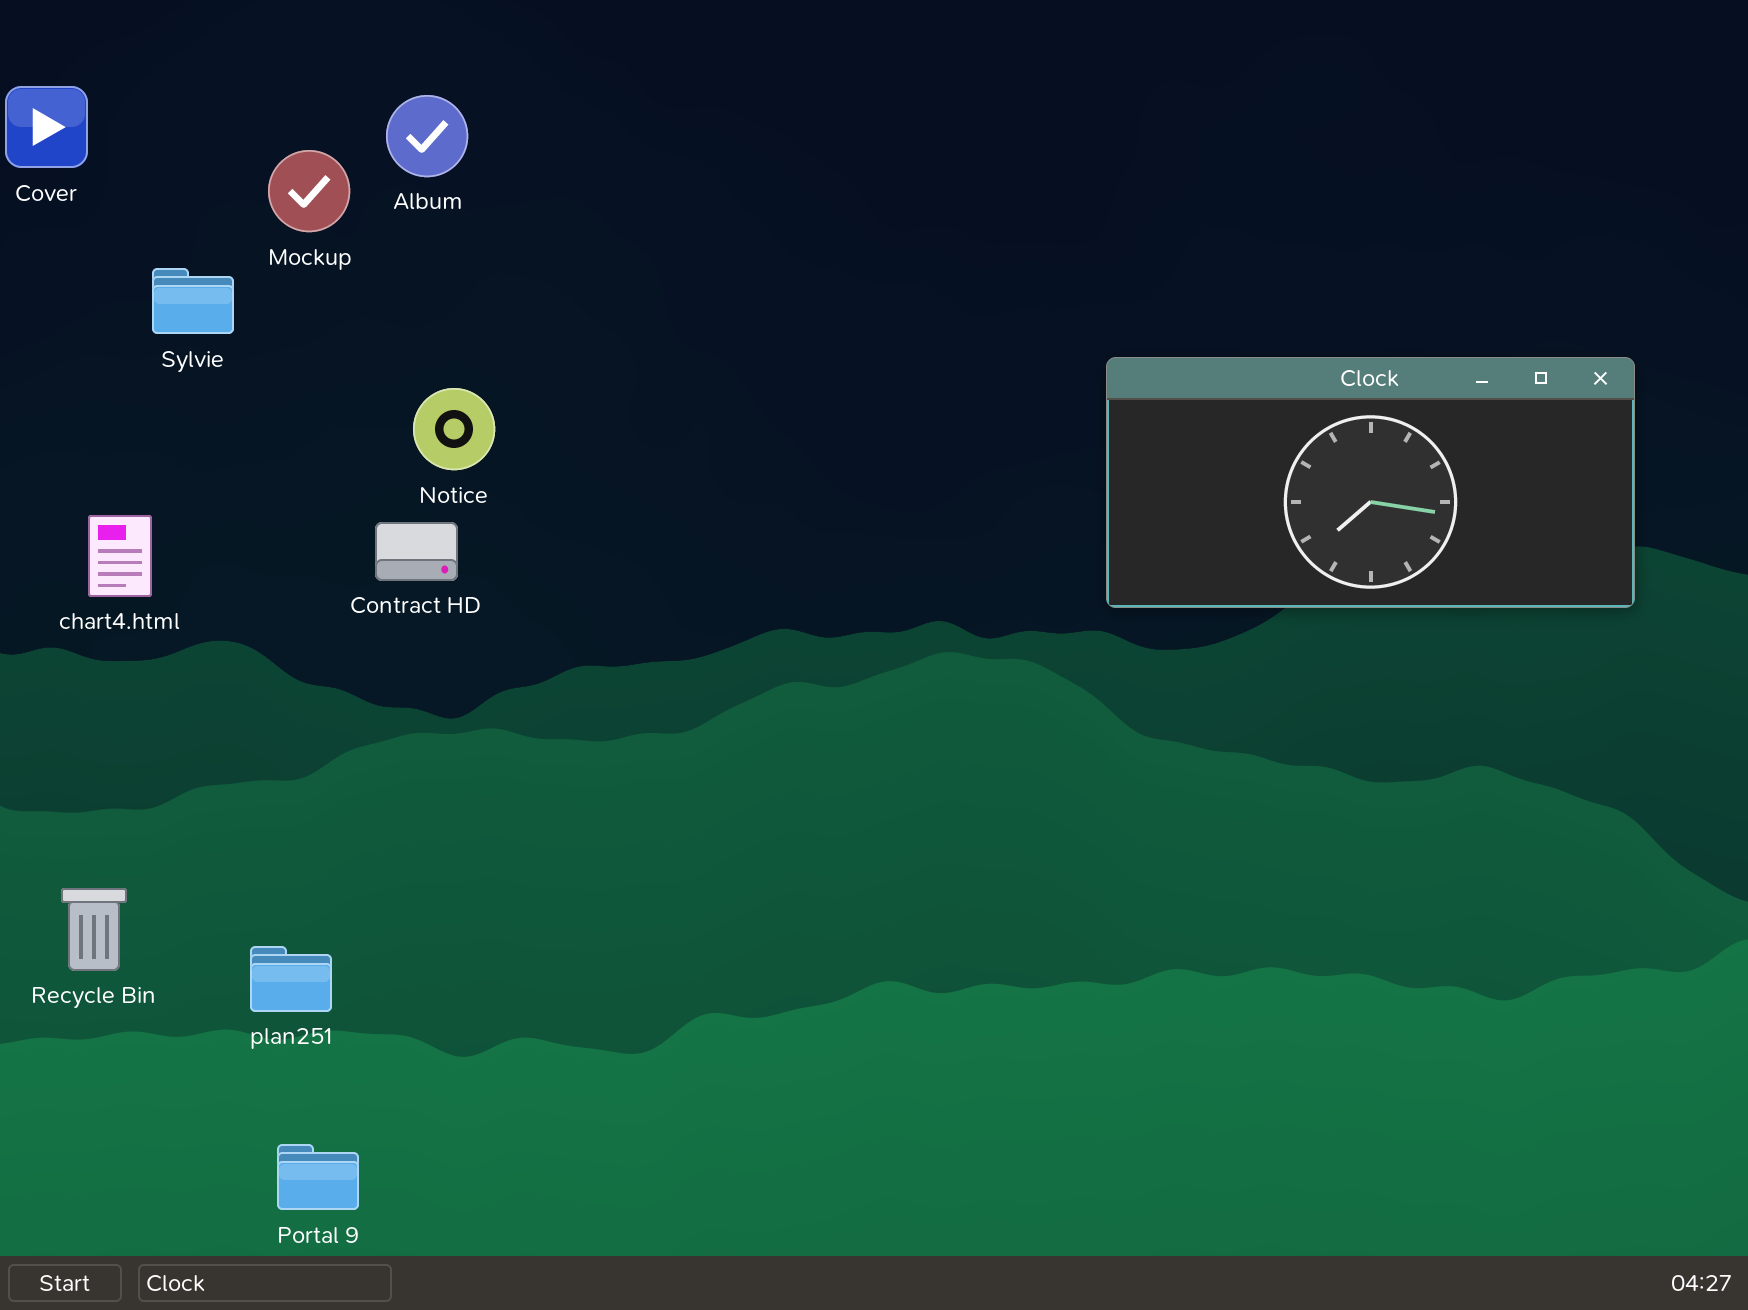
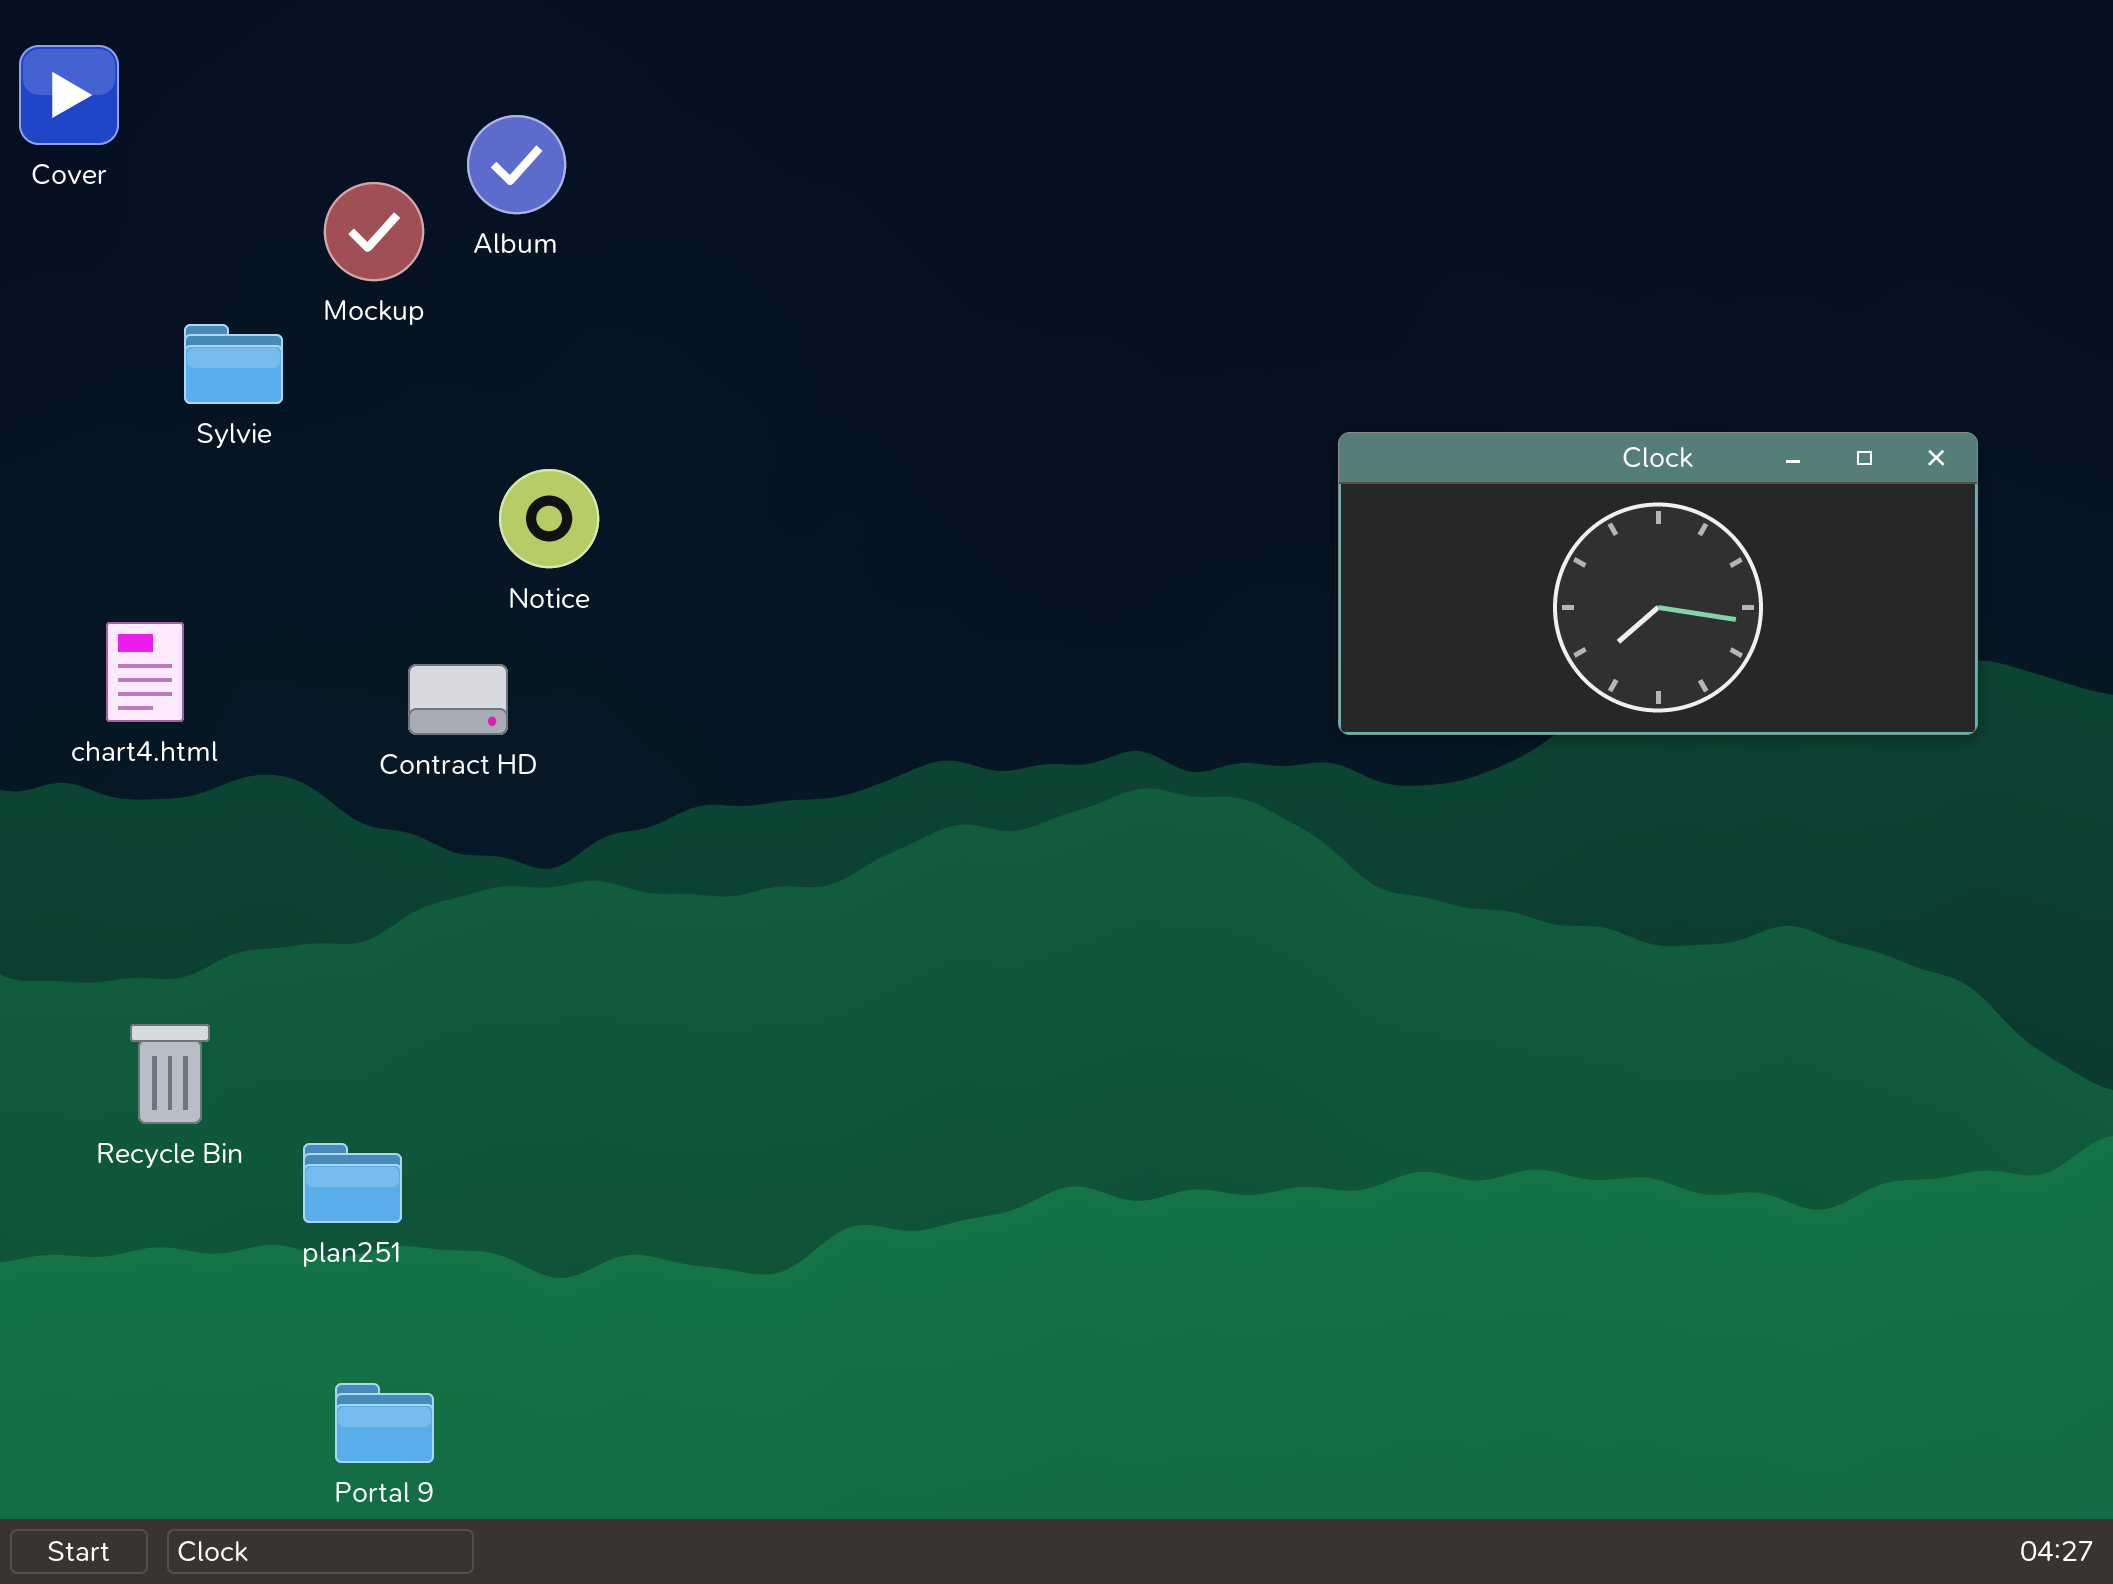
Cover: [5,86,88,168] -> [19,45,119,145], moved
Contract HD: [375,522,458,581] -> [408,664,508,735], moved
Recycle Bin: [61,888,127,971] -> [130,1024,210,1124], moved

